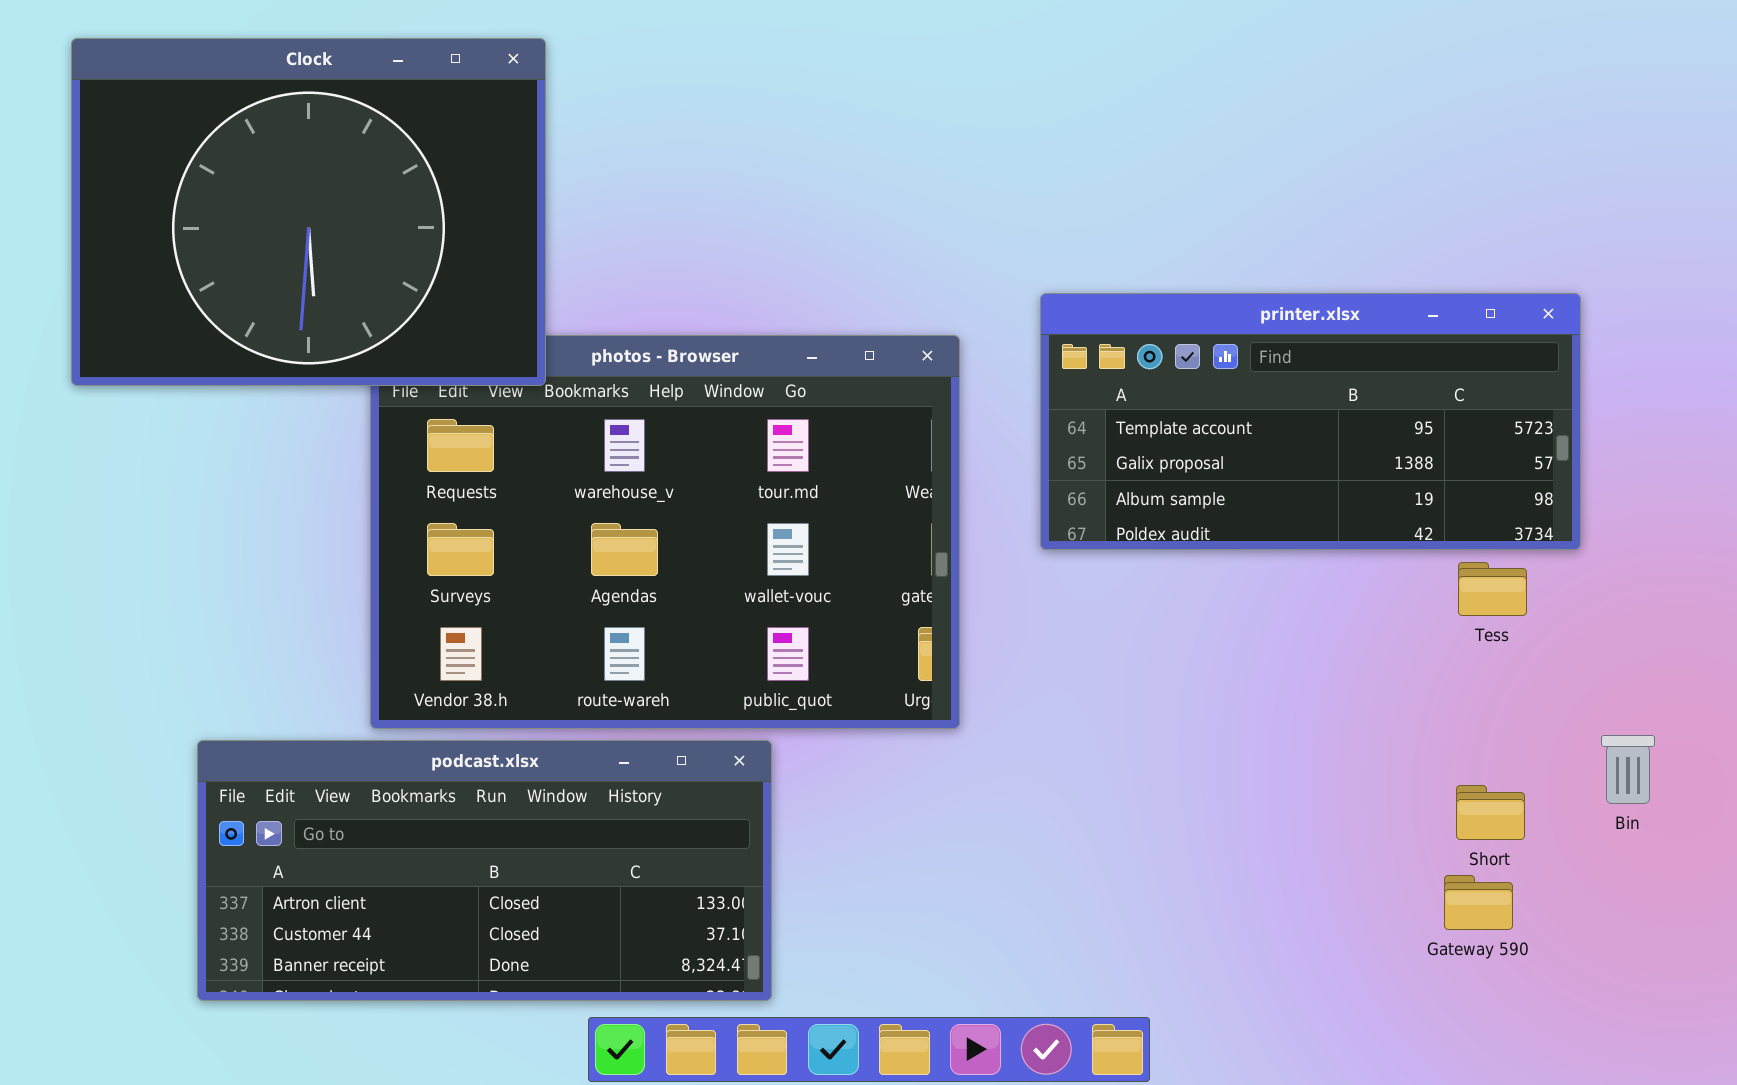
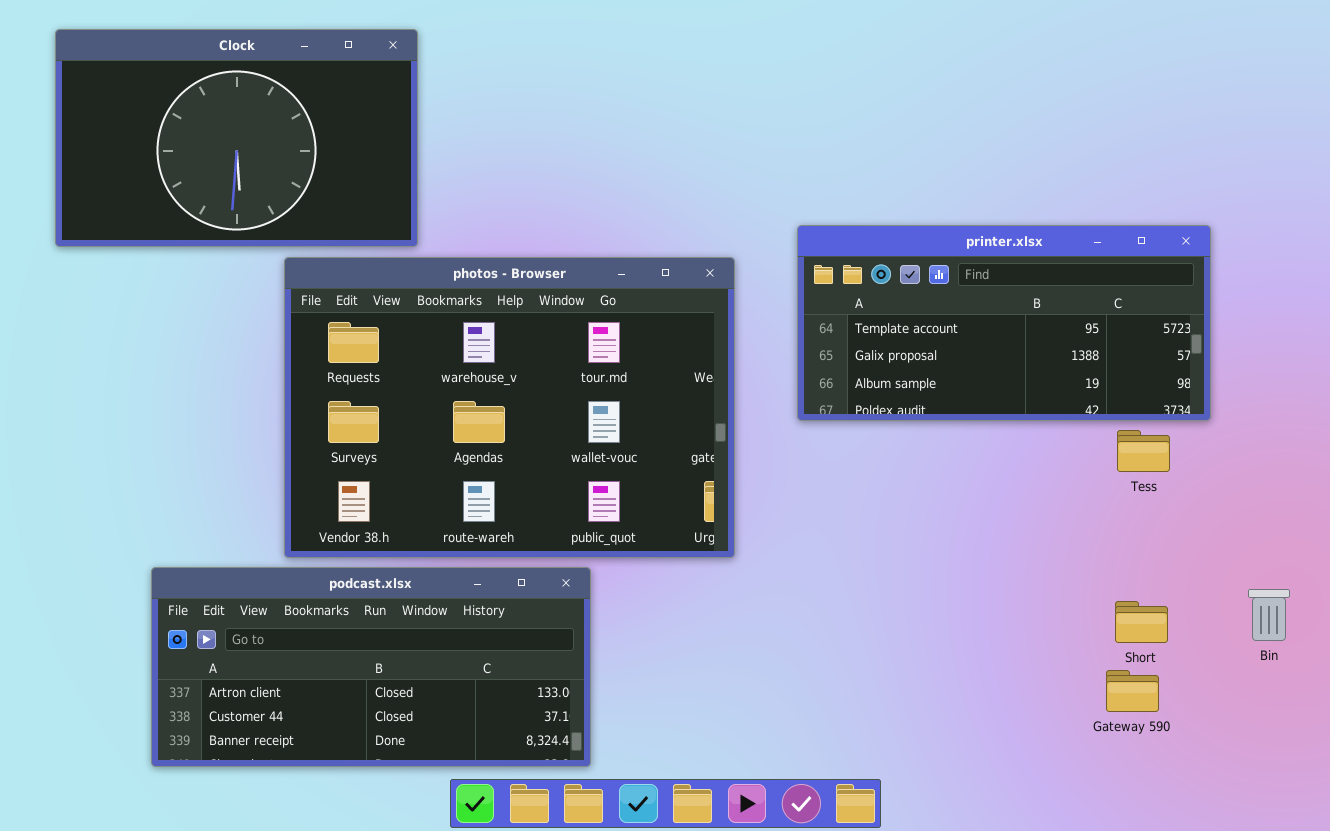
Clock: [71,38,546,386] -> [55,29,418,247], resized
Bin: [1601,735,1655,804] -> [1248,589,1290,641], moved

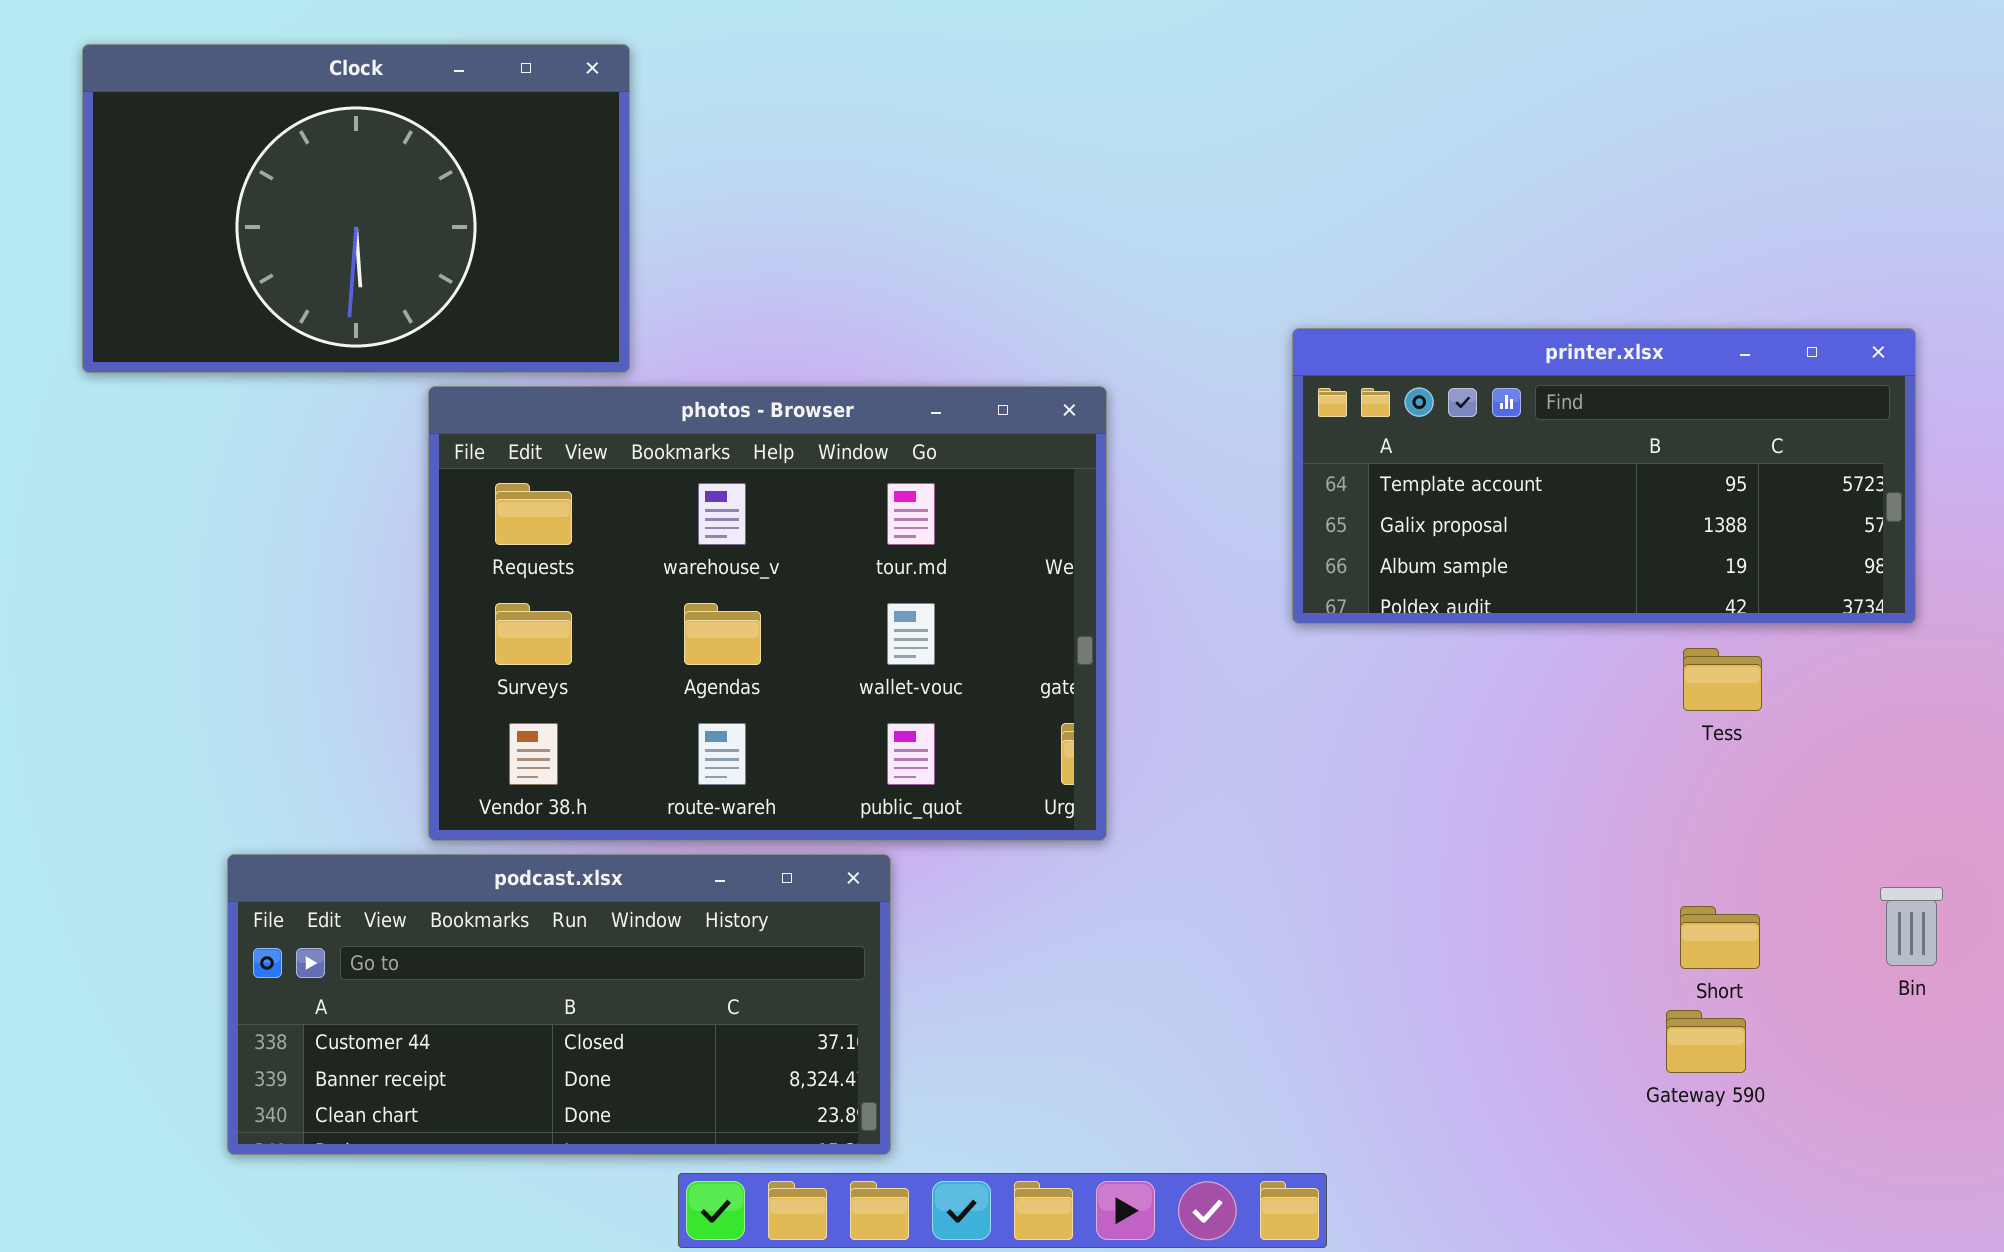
printer.xlsx: [797,225,1211,421] -> [1292,328,1916,624], moved
podcast.xlsx: [151,567,591,767] -> [227,854,891,1155], scrolled down 1 row

